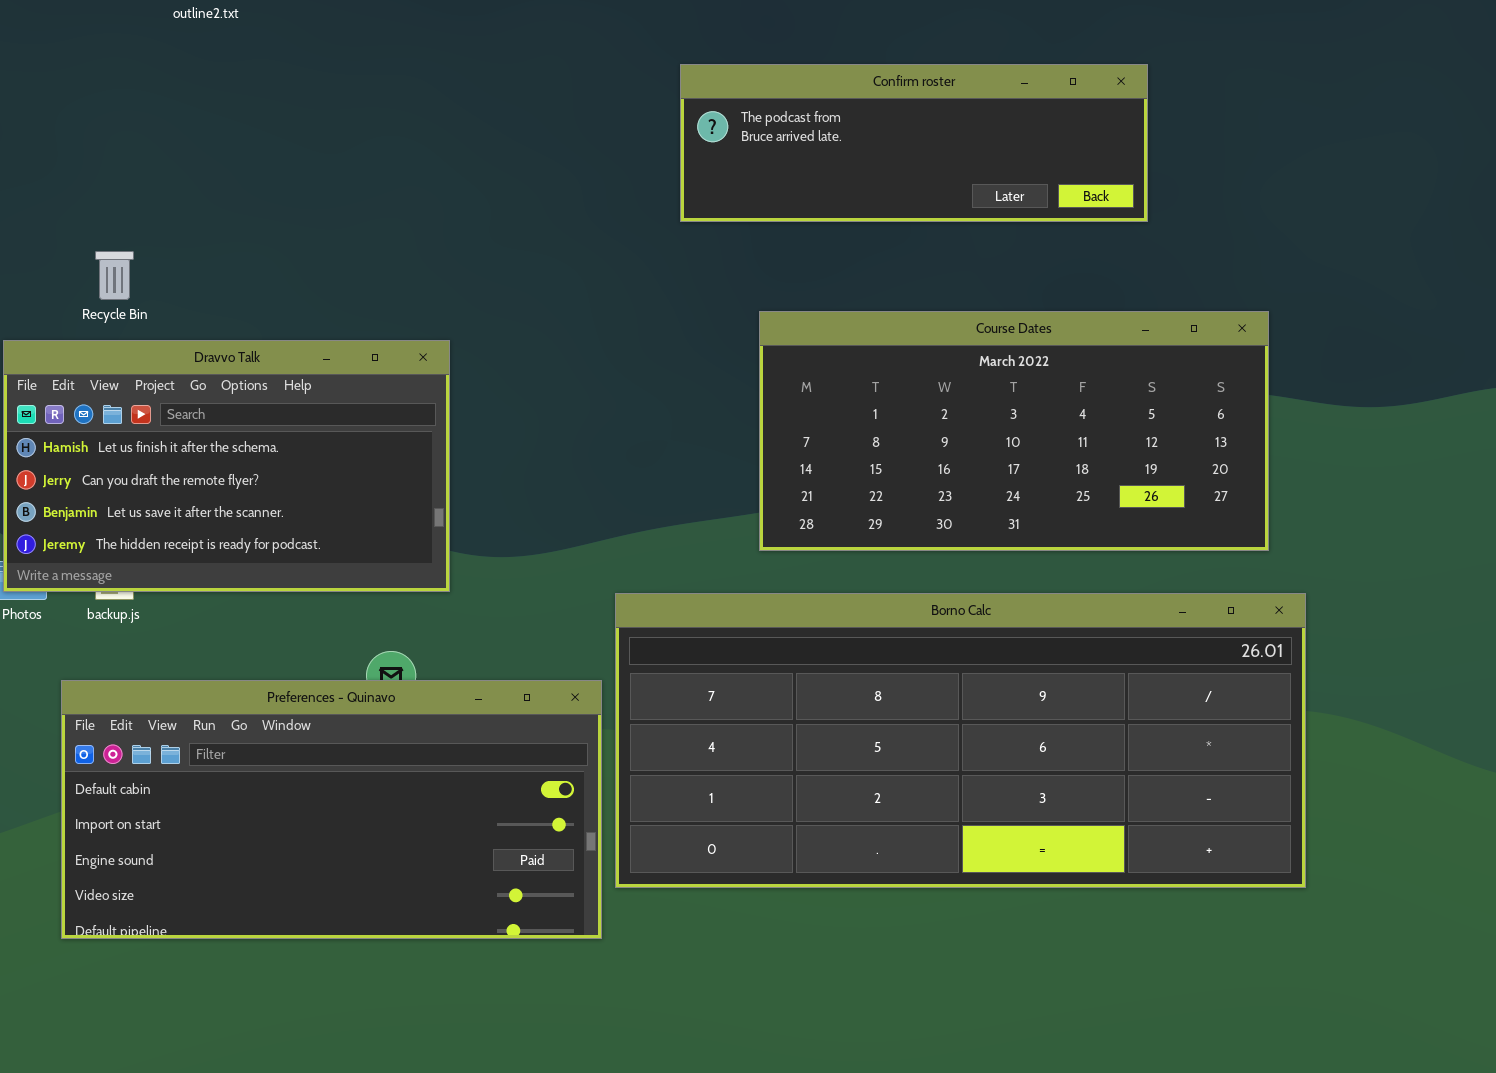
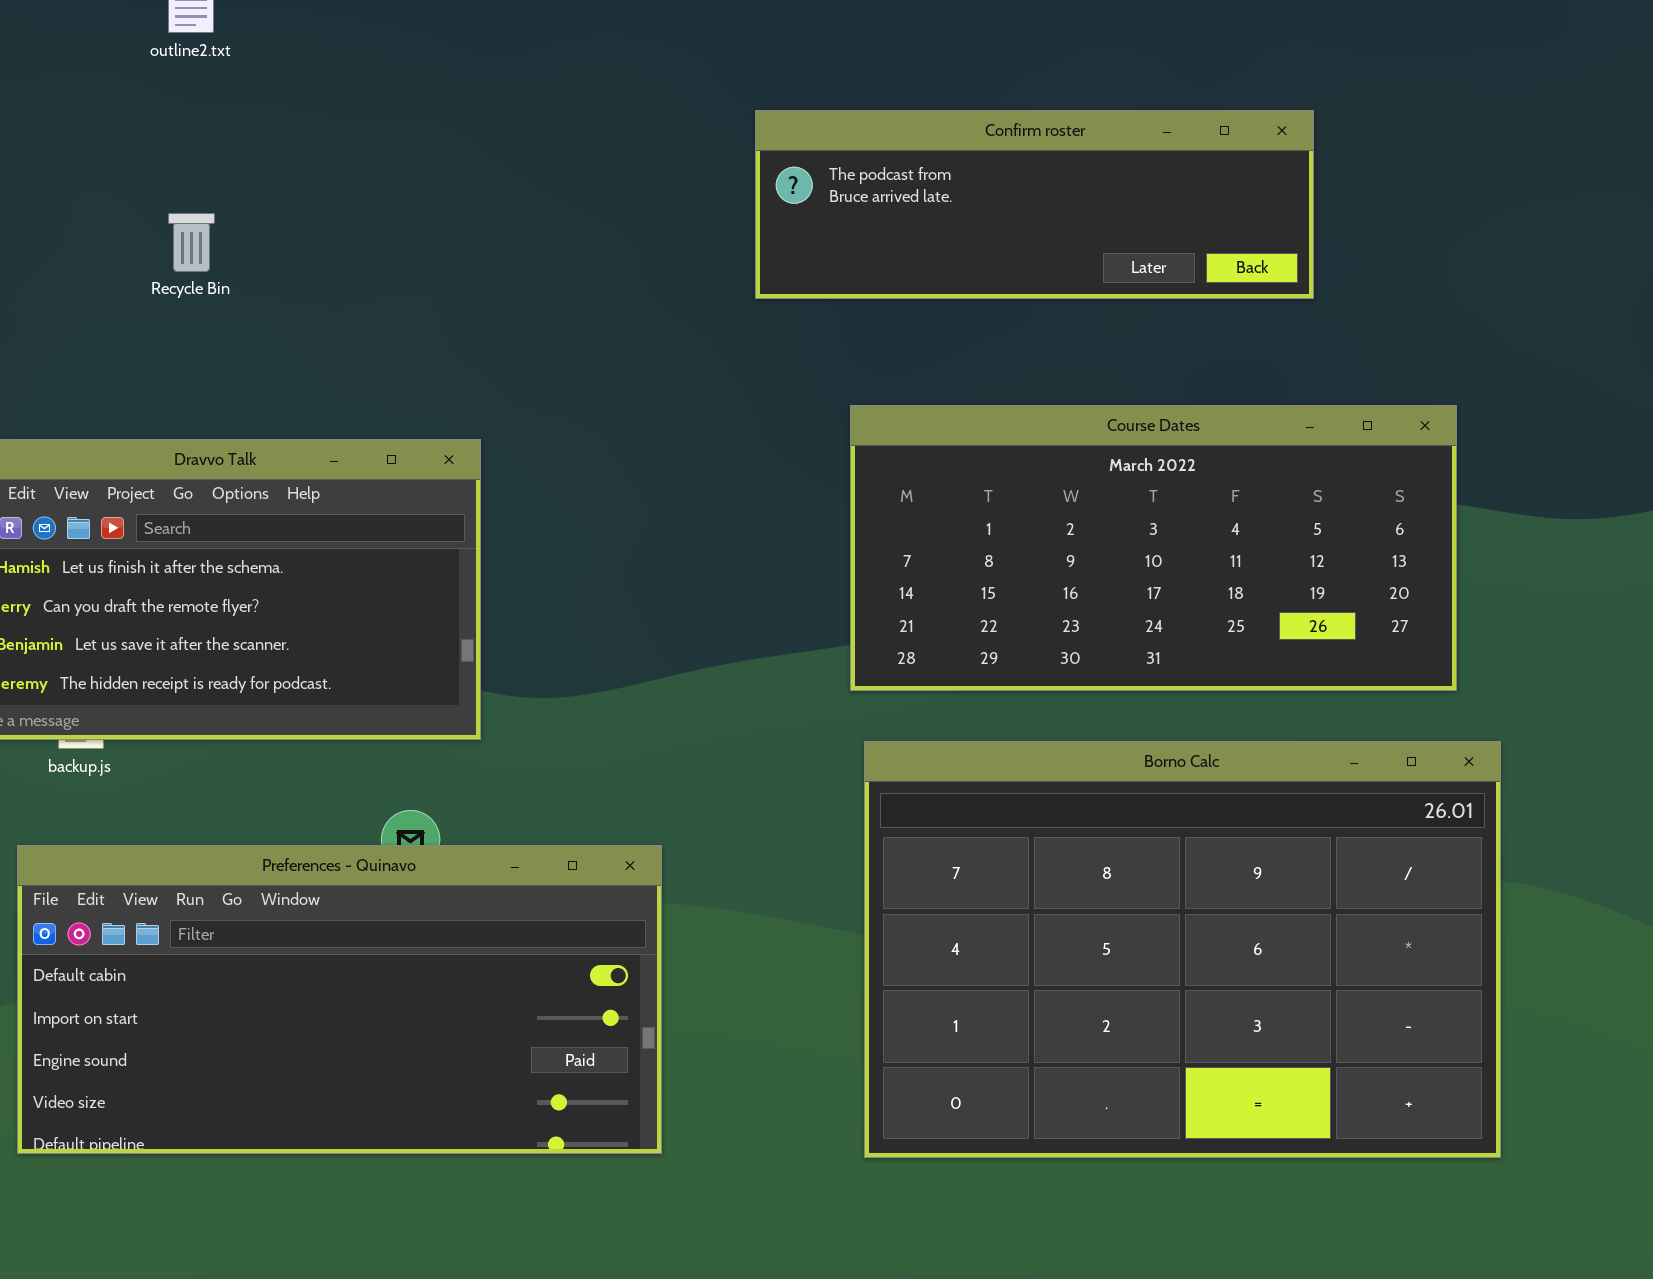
Recycle Bin: [95,251,134,300] -> [168,213,215,272], moved
Borno Calc: [615,593,1306,888] -> [864,741,1501,1158], resized

